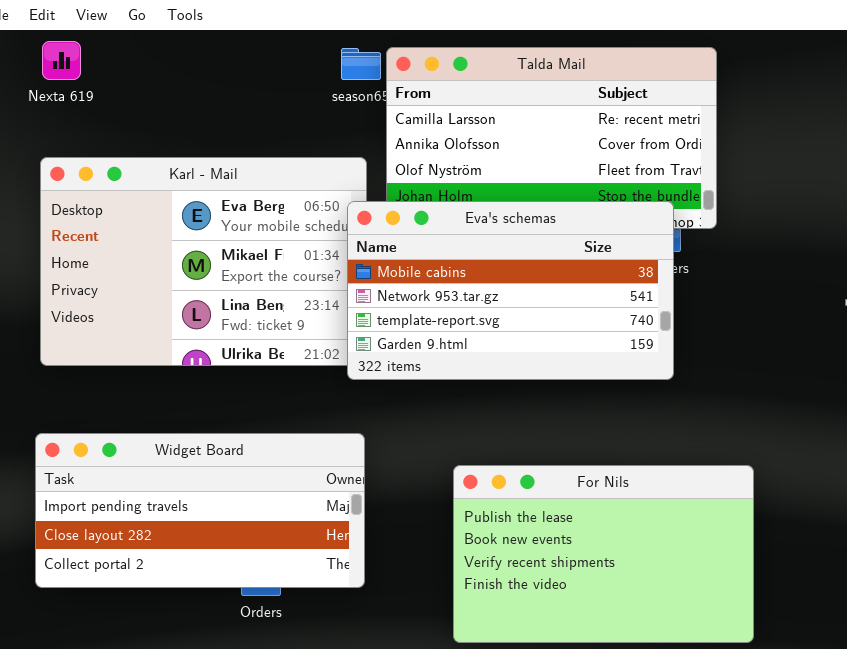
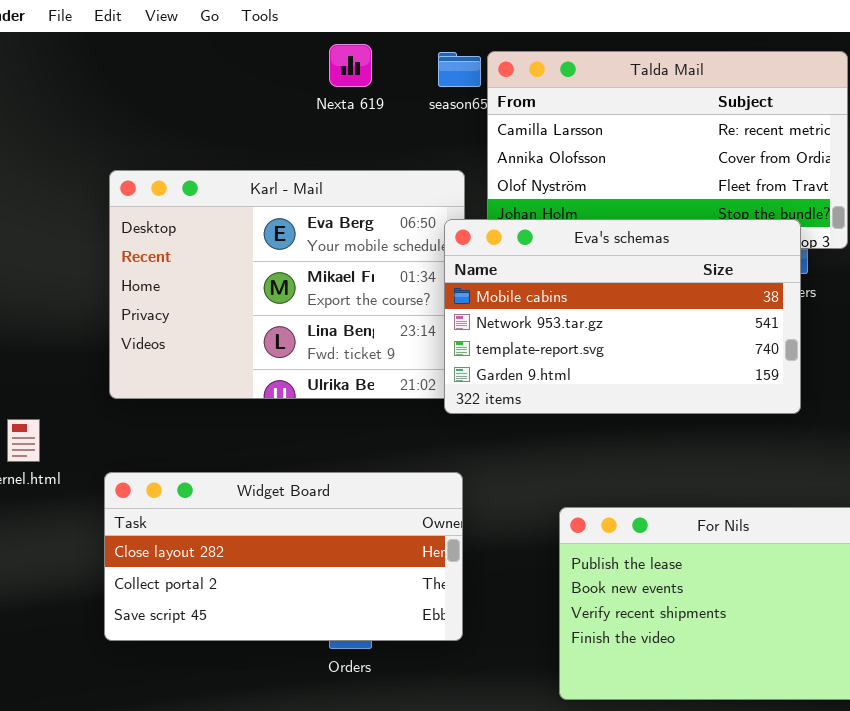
Nexta 619: [42,41,81,80] -> [329,44,372,87], moved
Widget Board: [35,433,365,588] -> [104,472,463,641], scrolled down 1 row

